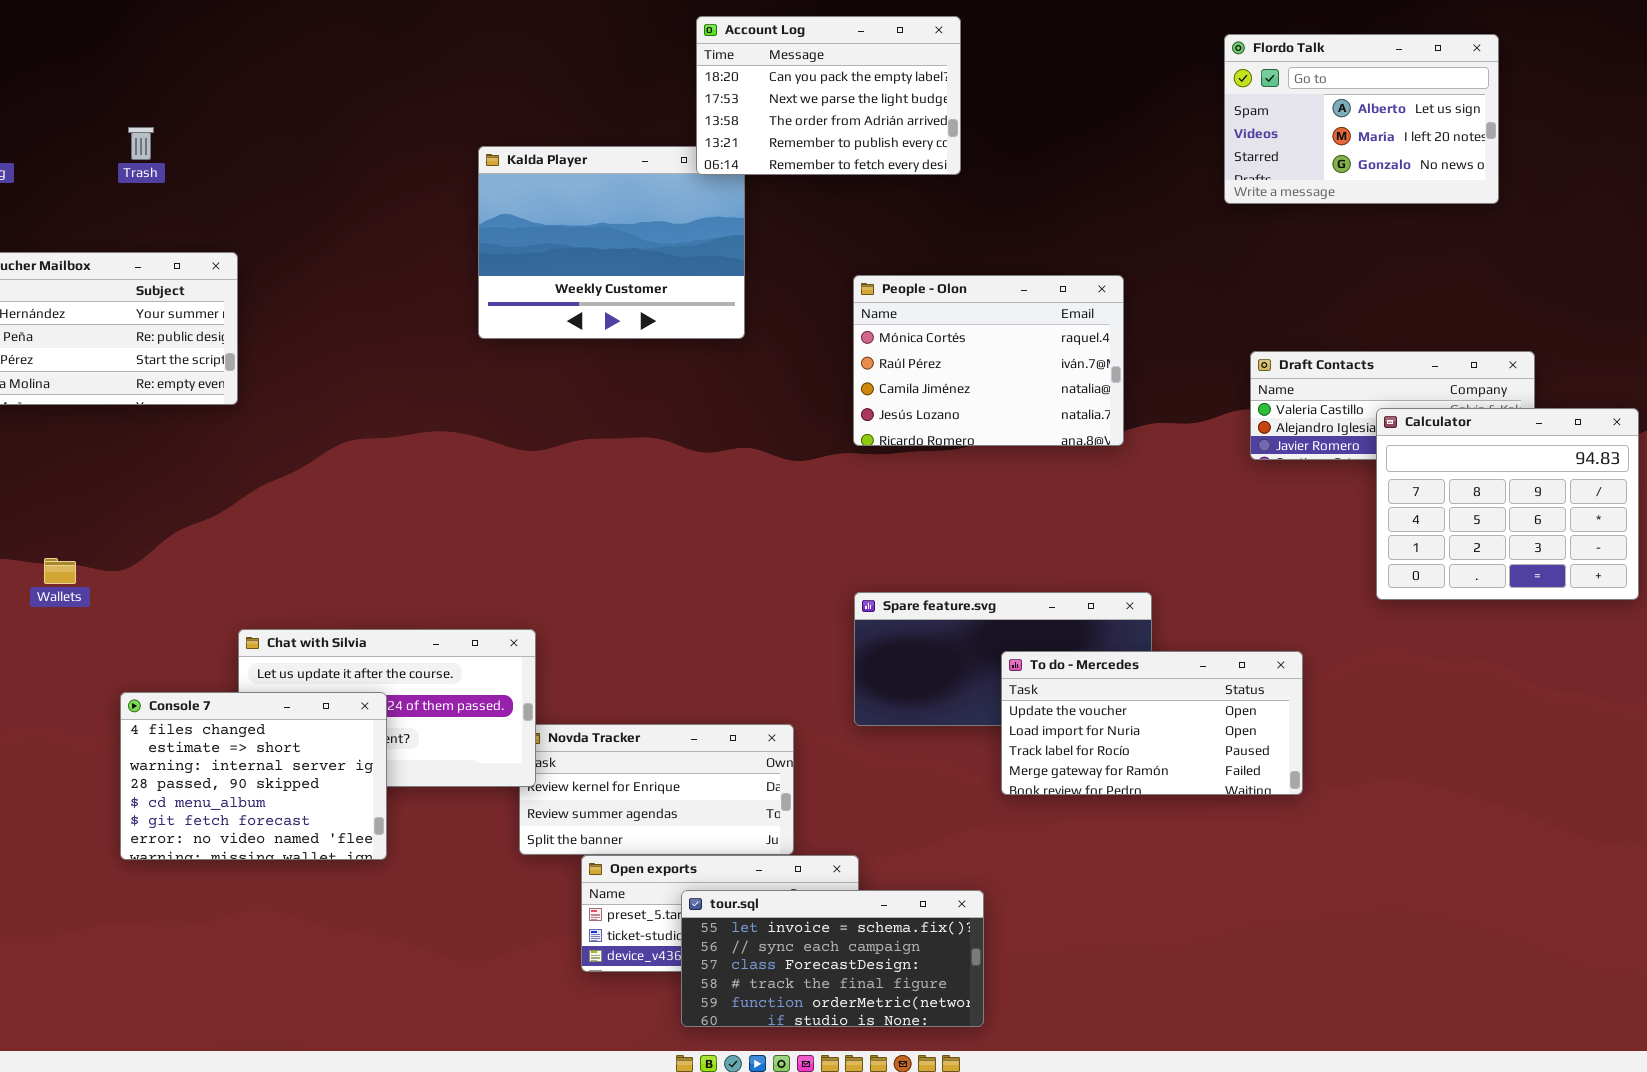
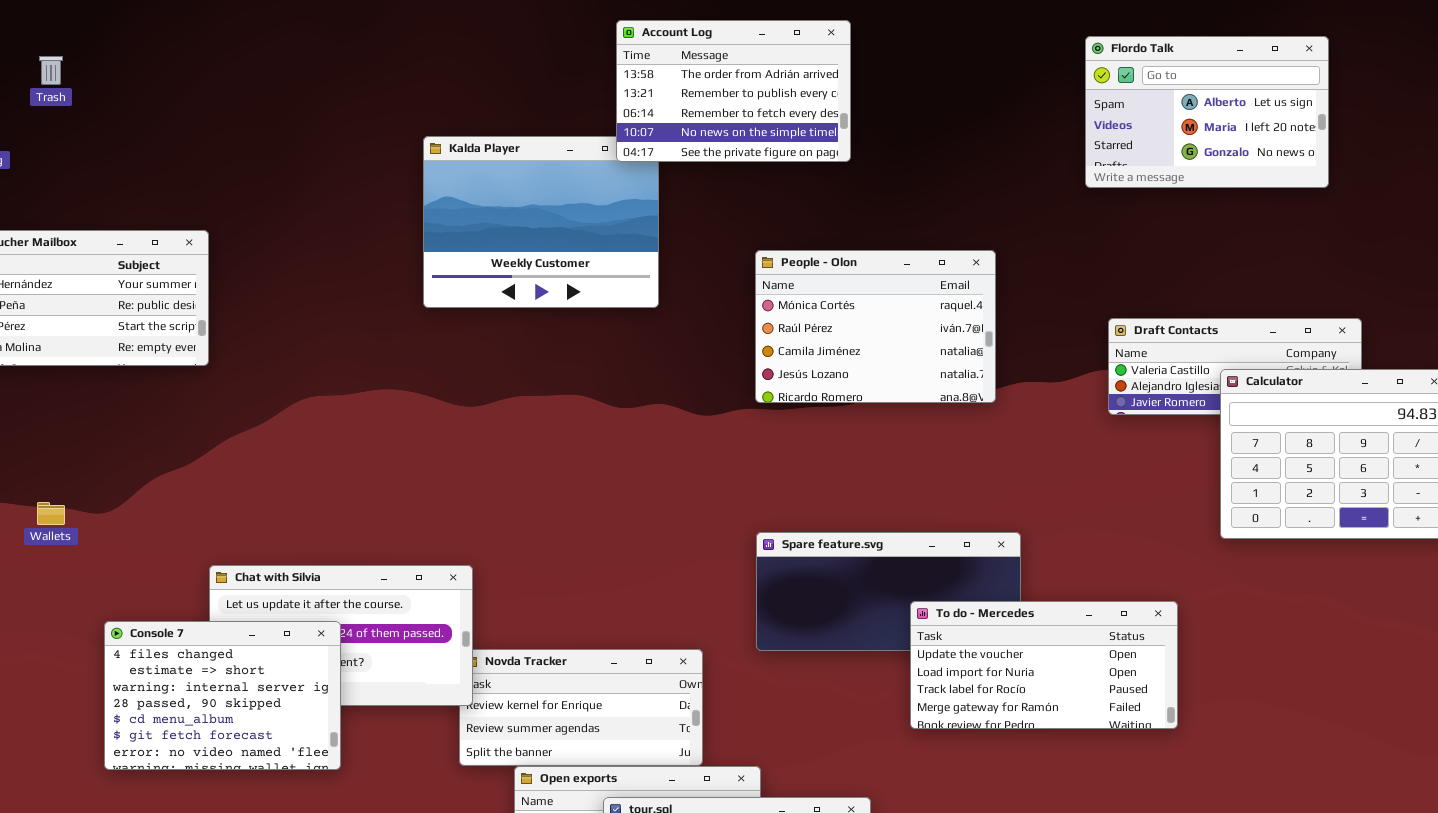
Account Log: [696,16,961,175] -> [616,20,851,162], scrolled down 2 rows
Trash: [128,127,154,160] -> [39,56,63,85], moved
To do - Mercedes: [1001,651,1303,795] -> [910,601,1178,729], moved

